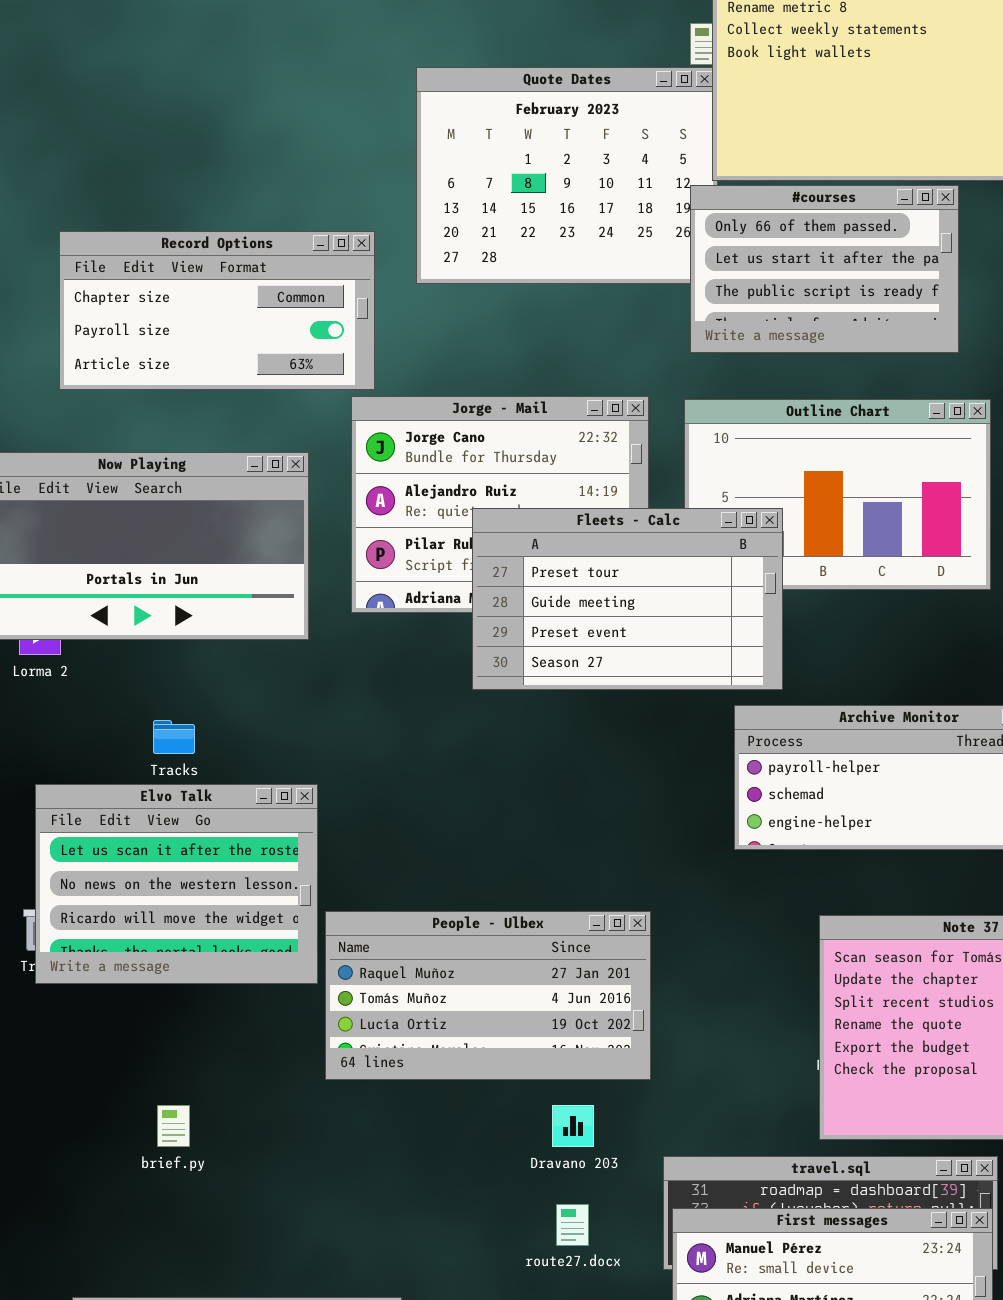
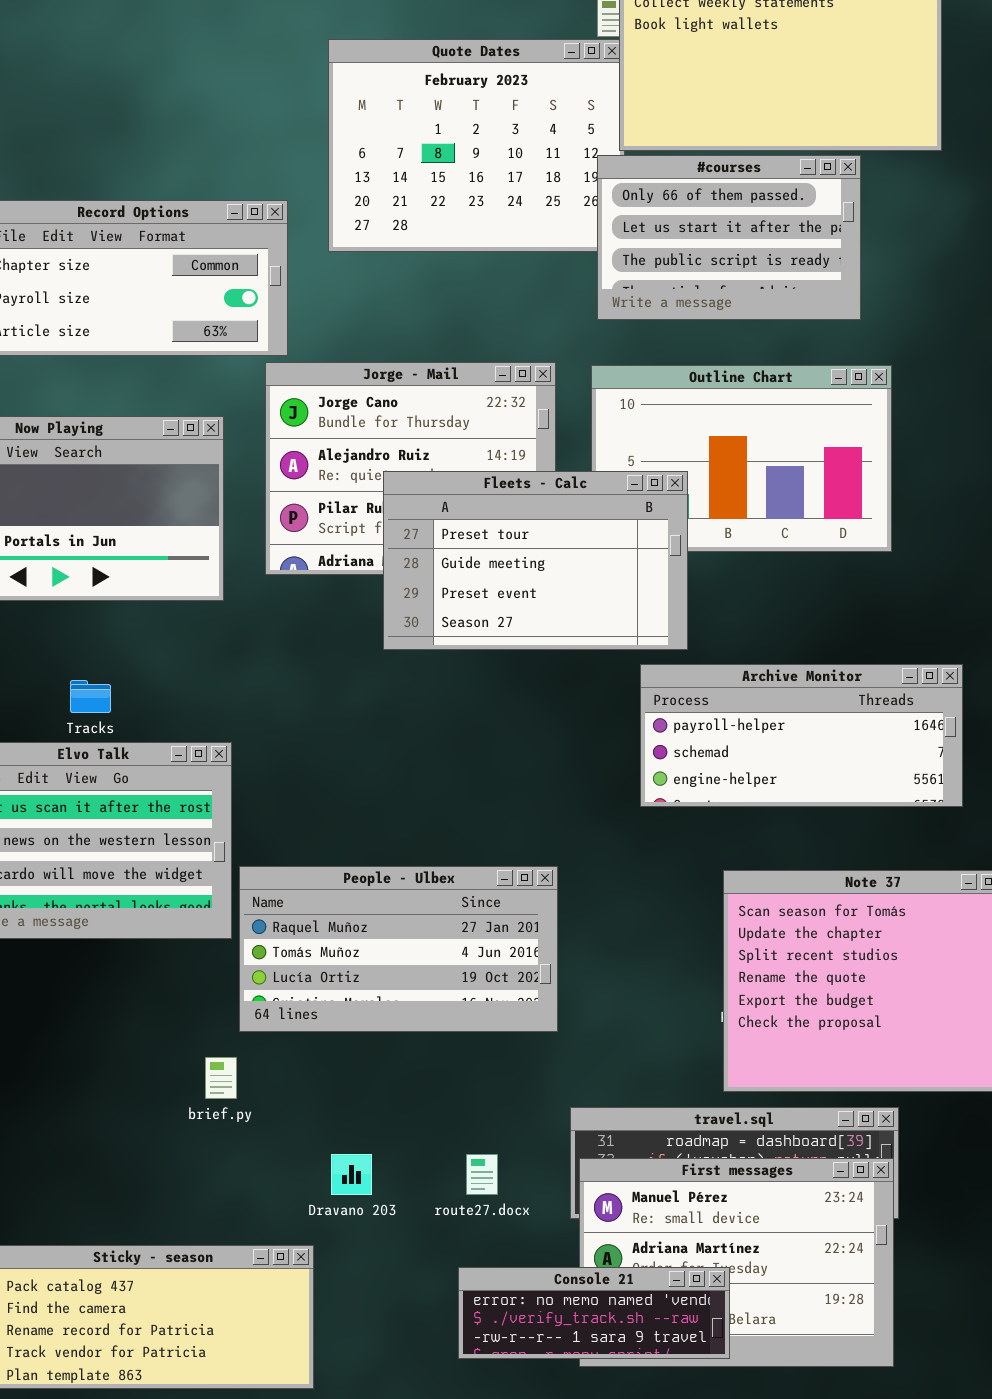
brief.py: [157,1105,190,1147] -> [205,1057,237,1099], moved
Dravano 203: [552,1105,594,1147] -> [331,1154,372,1195], moved

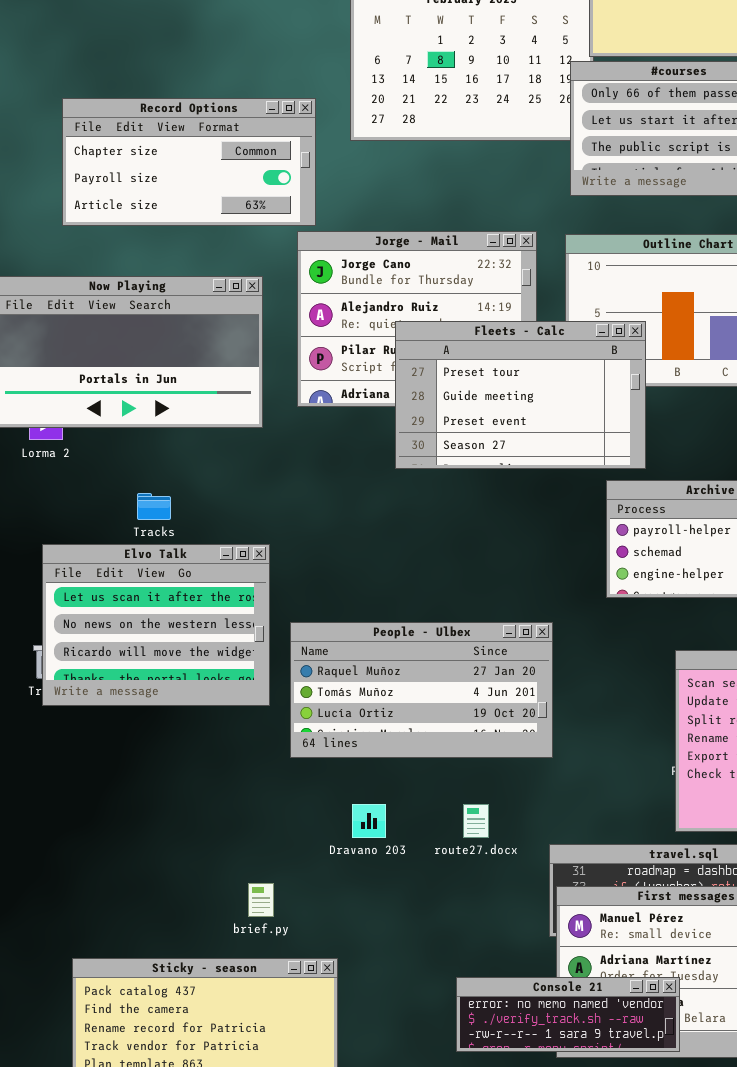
People - Ulbex: [239,866,558,1032] -> [290,622,553,758], moved
brief.py: [205,1057,237,1099] -> [248,883,274,917], moved
Dravano 203: [331,1154,372,1195] -> [352,804,386,838], moved
route27.docx: [466,1154,498,1195] -> [463,804,489,838], moved

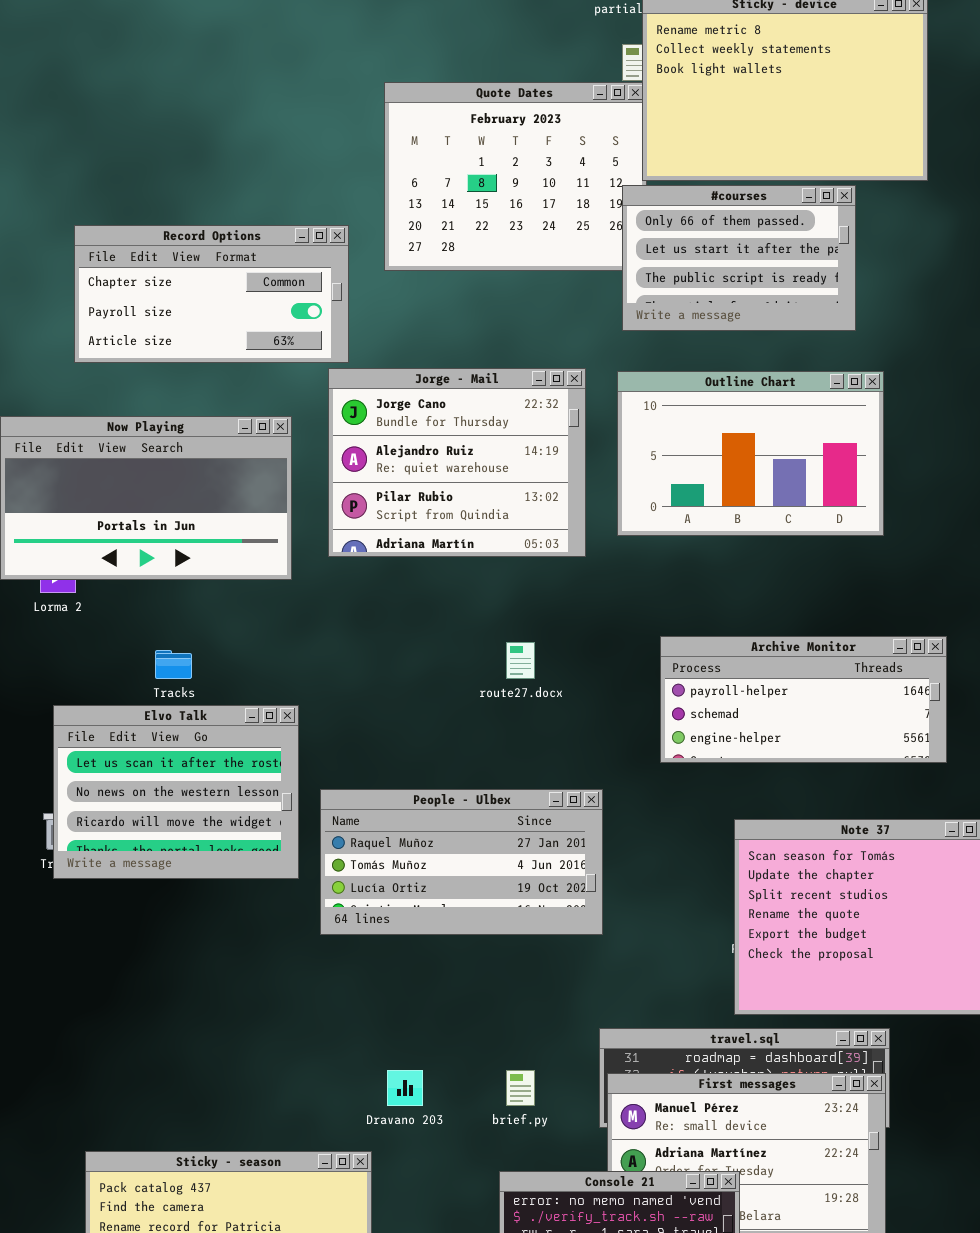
Fleets - Calc: [395,321,646,469] -> none, closed
Dravano 203: [352,804,386,838] -> [387,1070,423,1106], moved
route27.docx: [463,804,489,838] -> [506,642,535,679], moved
brief.py: [248,883,274,917] -> [506,1070,535,1106], moved

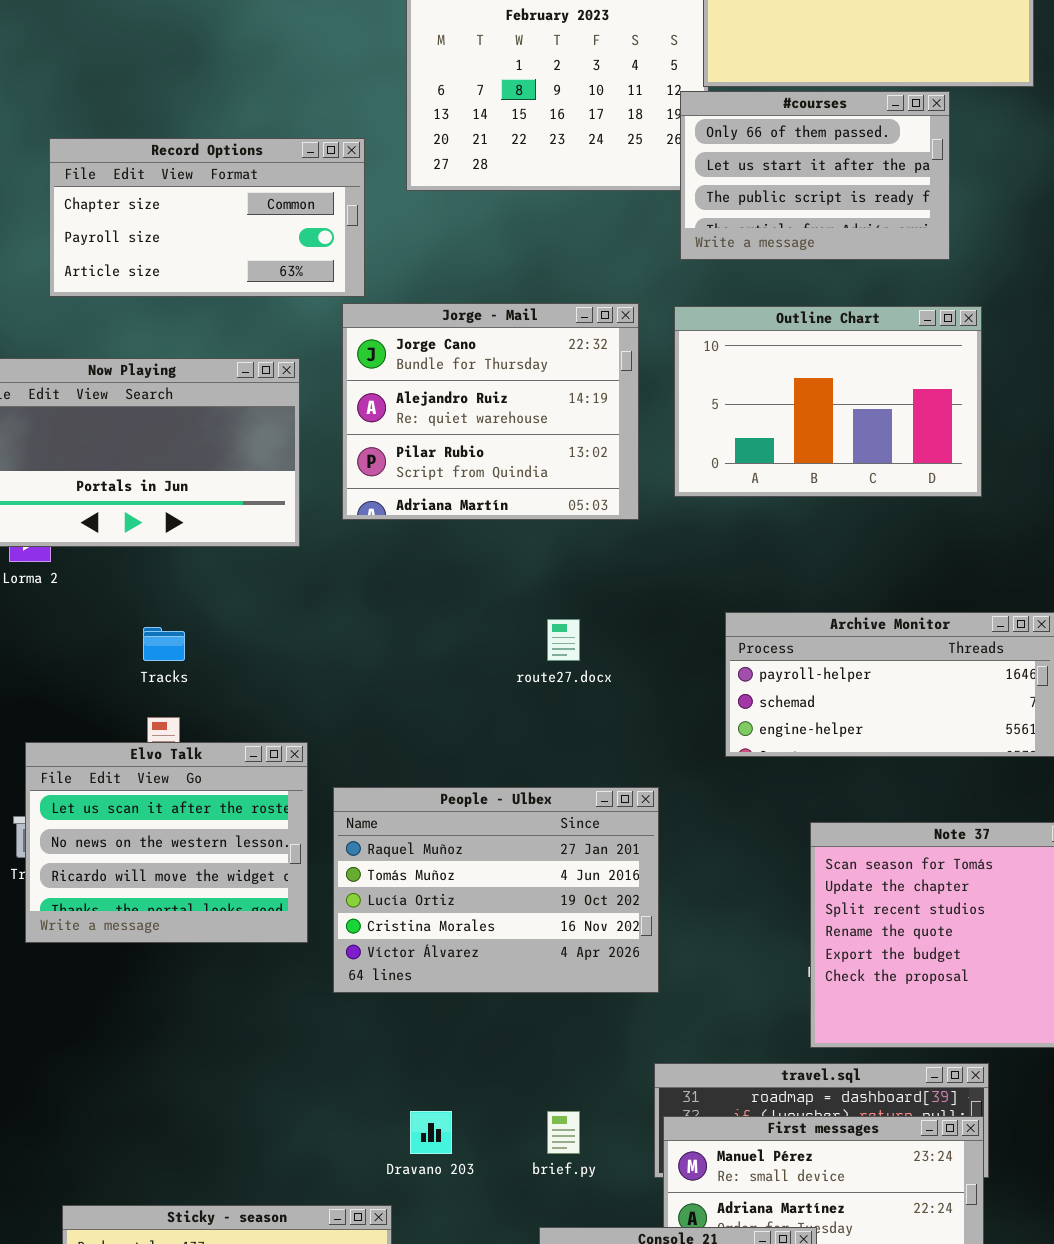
Elvo Talk: [53,705,299,879] -> [25,742,308,943], moved
People - Ulbex: [320,789,603,935] -> [333,787,659,993], resized

